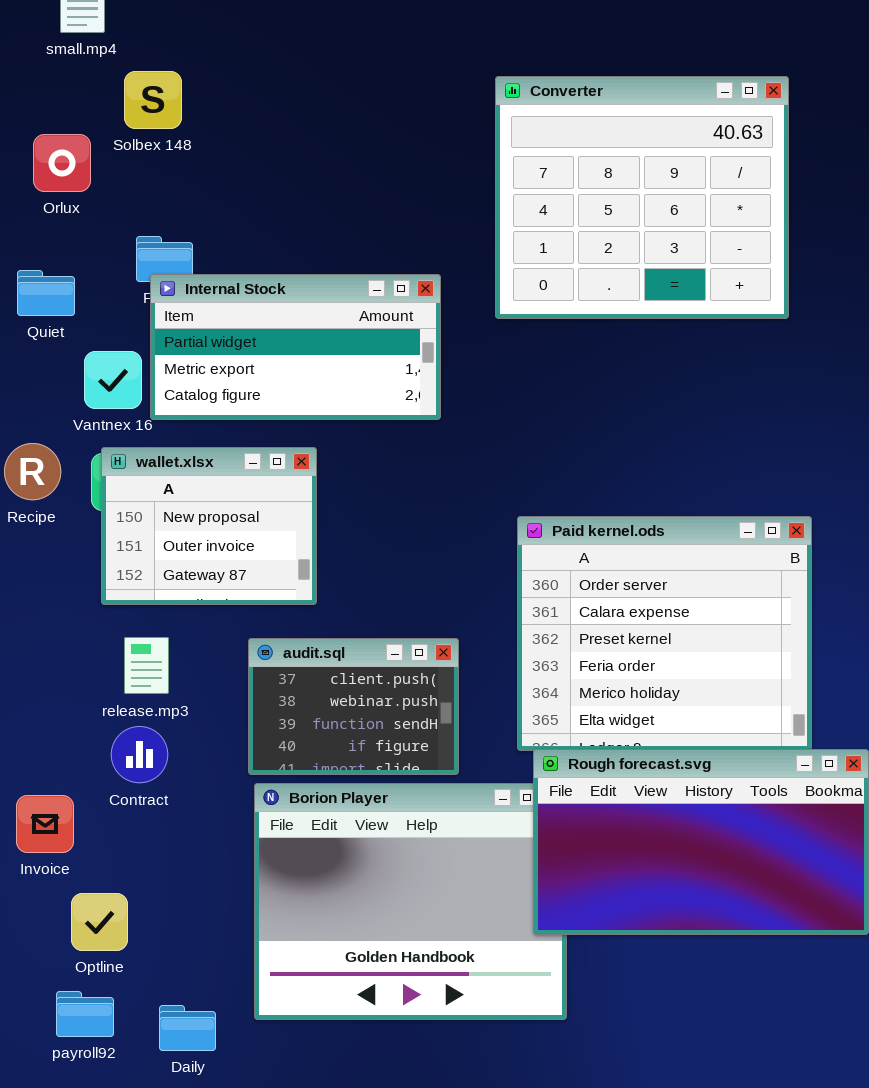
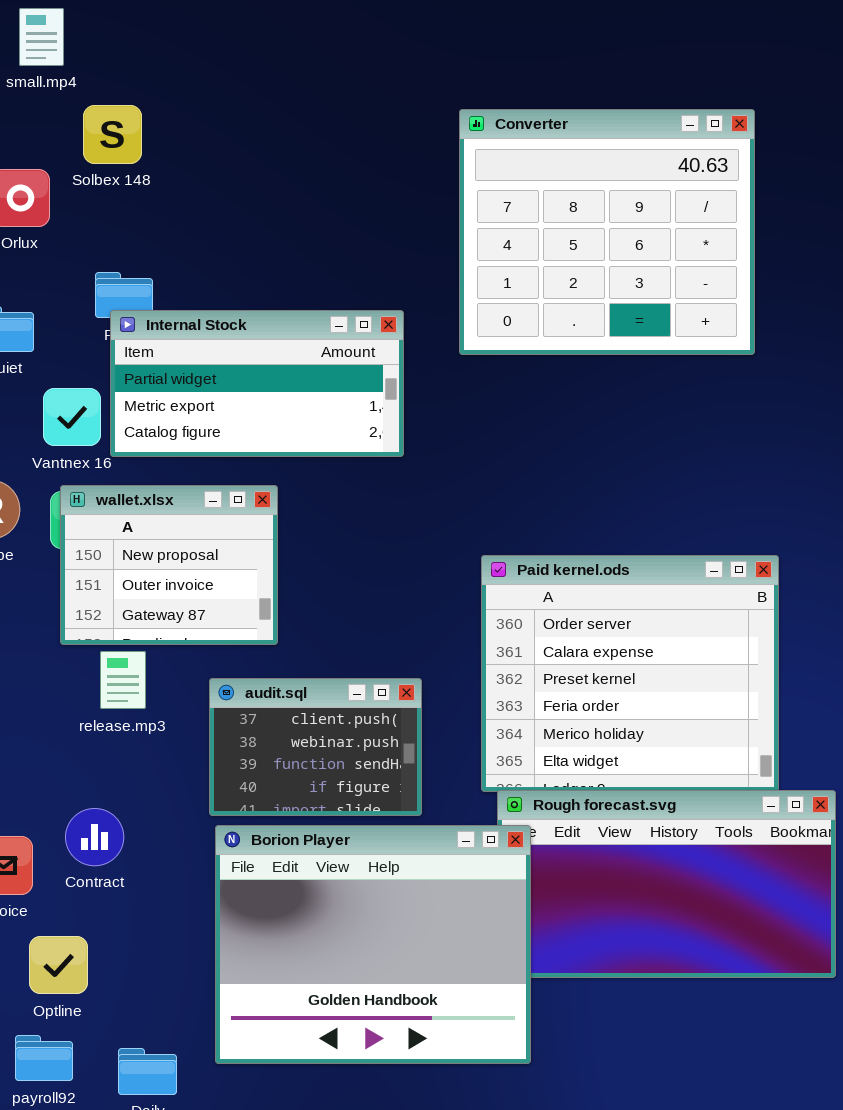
release.mp3: [124,637,169,694] -> [100,651,146,709], moved
Contract: [111,726,168,783] -> [65,808,124,866], moved
Borion Player: [254,783,567,1020] -> [215,825,531,1064], raised

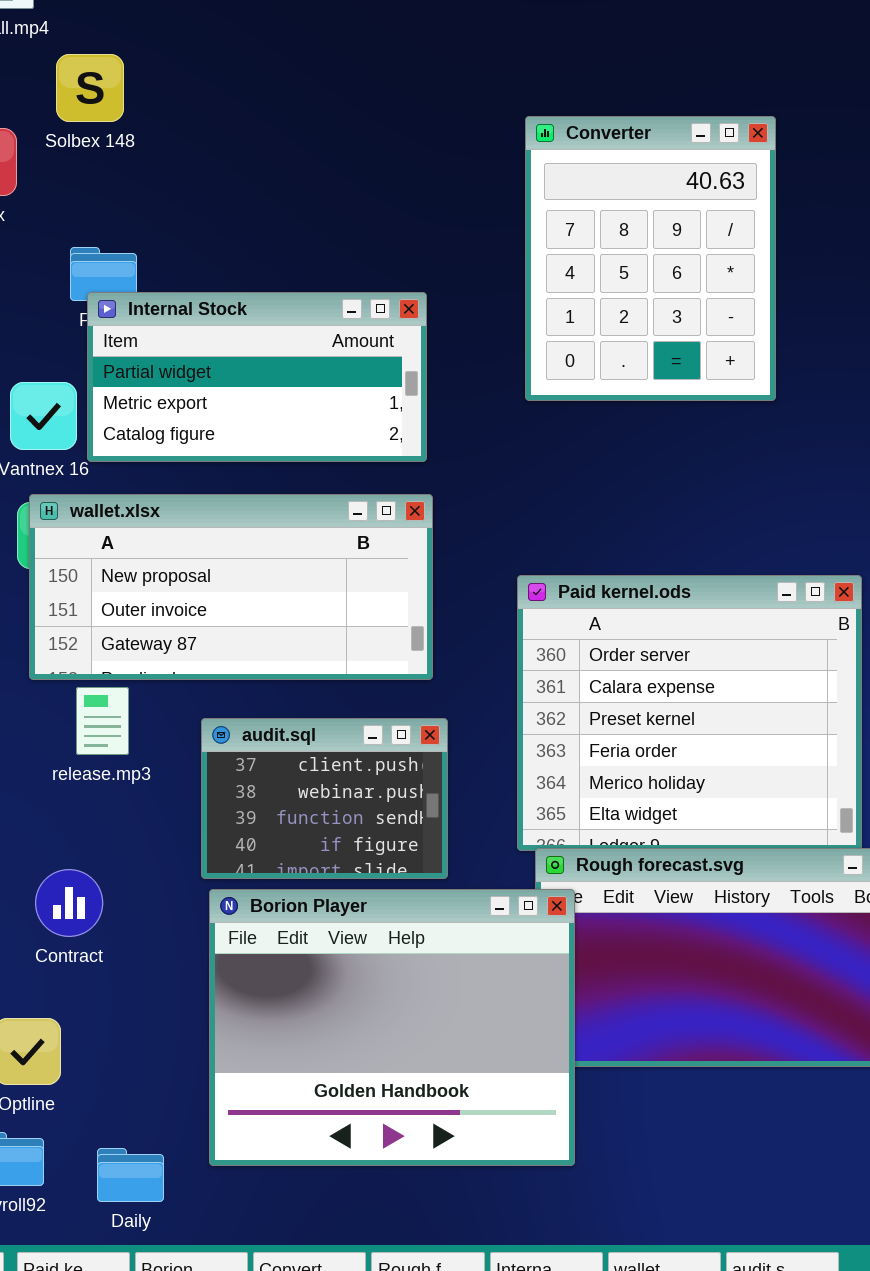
Converter: [459,109,755,355] -> [525,116,776,401], moved, resized
wallet.xlsx: [60,485,278,645] -> [29,494,433,680], resized

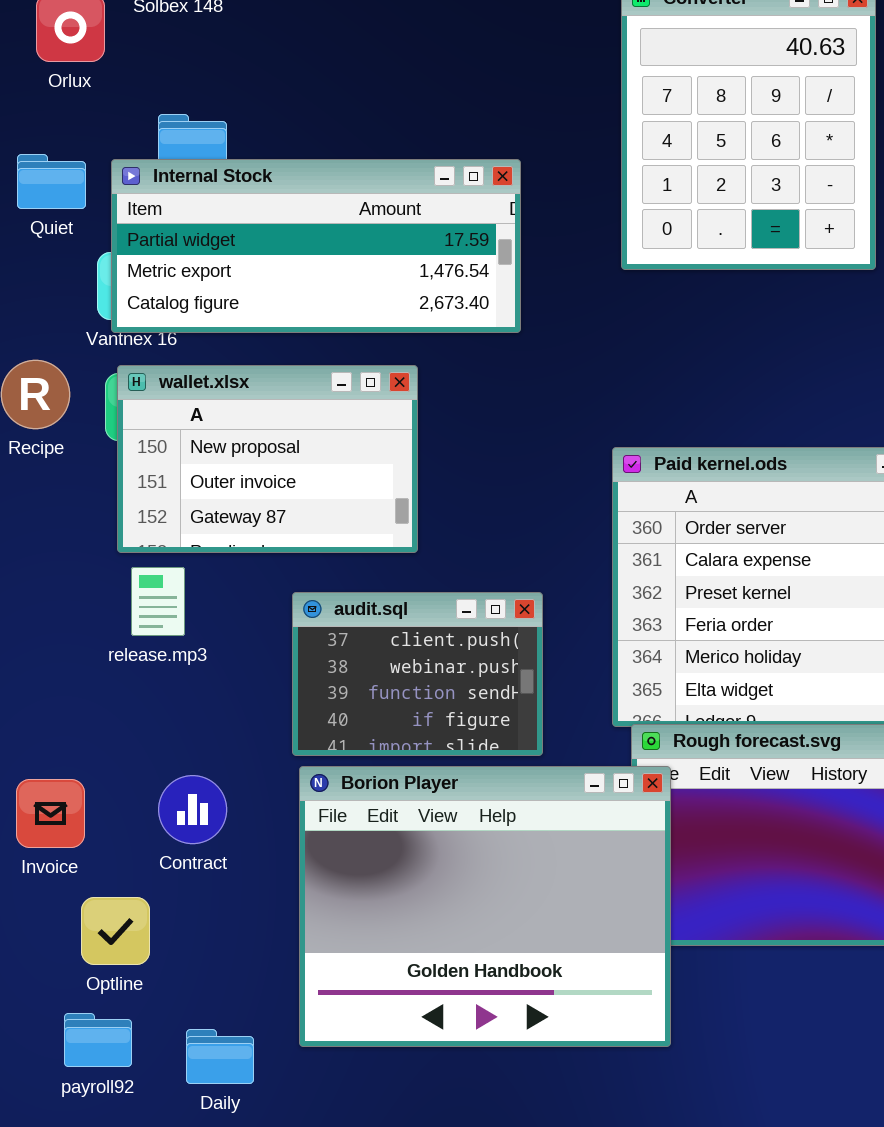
Internal Stock: [87,292,427,462] -> [111,159,521,333], resized
wallet.xlsx: [29,494,433,680] -> [117,365,418,553], resized
release.mp3: [76,687,129,755] -> [131,567,185,636], moved
Contract: [35,869,103,937] -> [158,775,227,844], moved

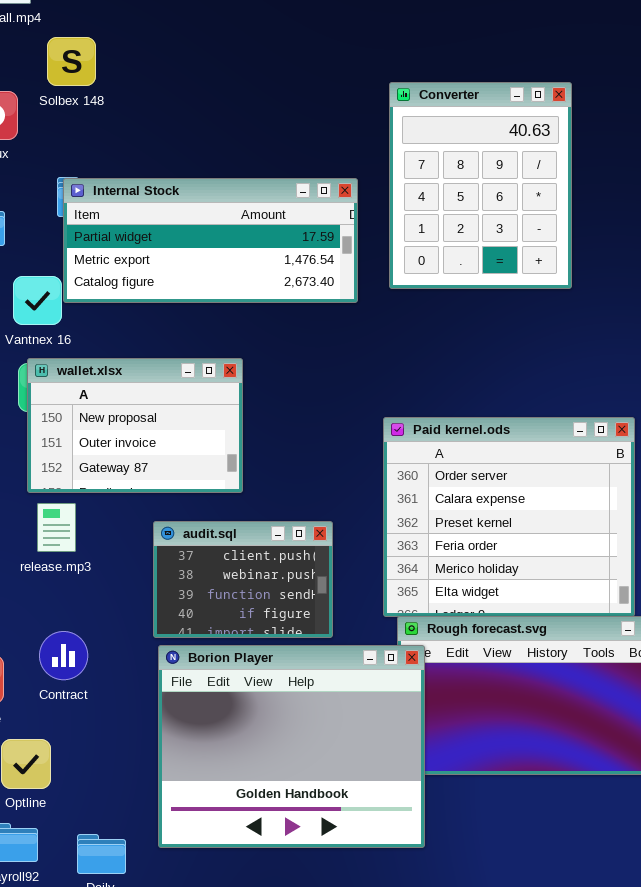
Internal Stock: [111,159,521,333] -> [63,178,358,303], moved
Contract: [158,775,227,844] -> [39,631,88,680], moved

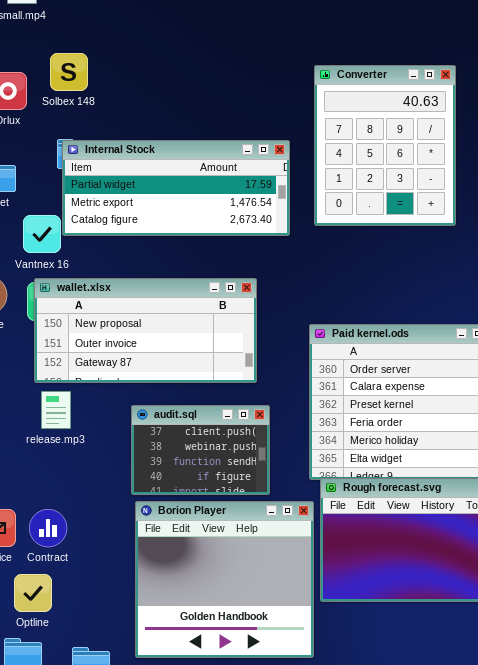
Solbex 148: [47,37,96,86] -> [50,53,88,91], moved
wallet.xlsx: [27,358,243,493] -> [34,278,257,383], resized
Contract: [39,631,88,680] -> [29,509,67,547], moved
Borion Player: [158,645,425,848] -> [135,501,314,658], resized

